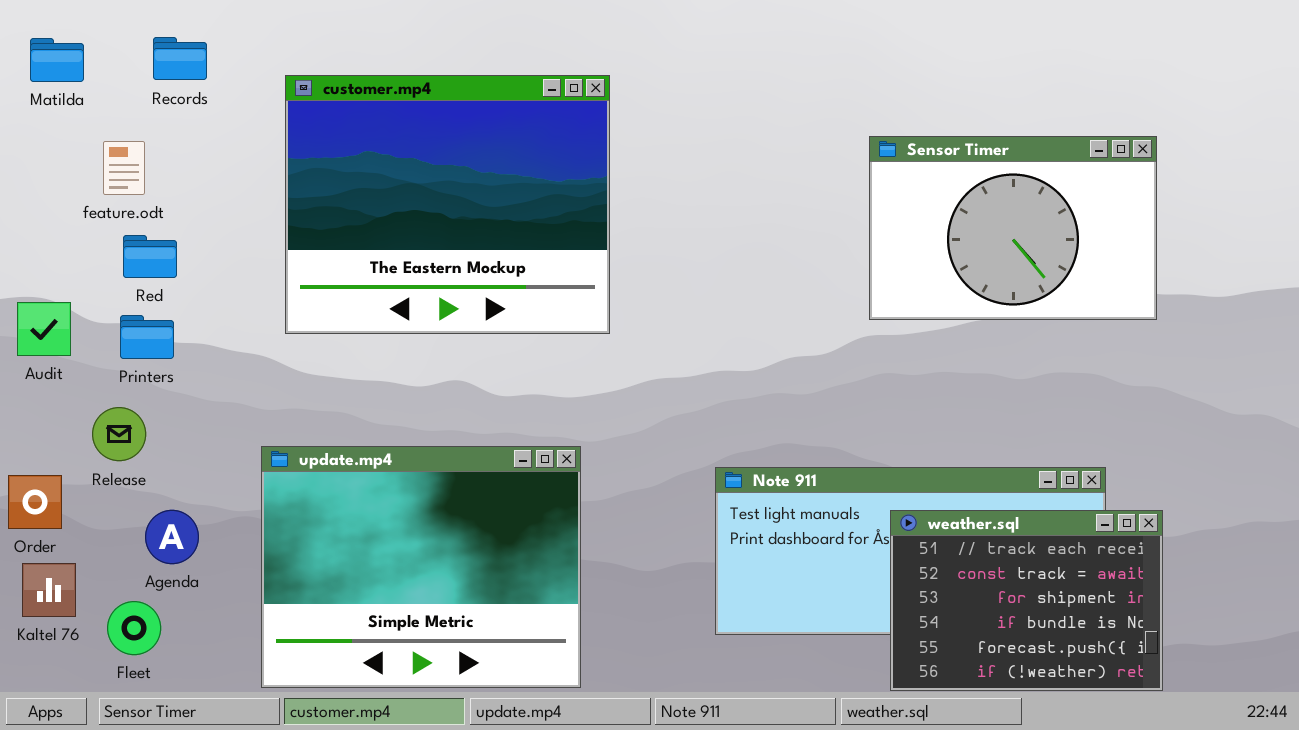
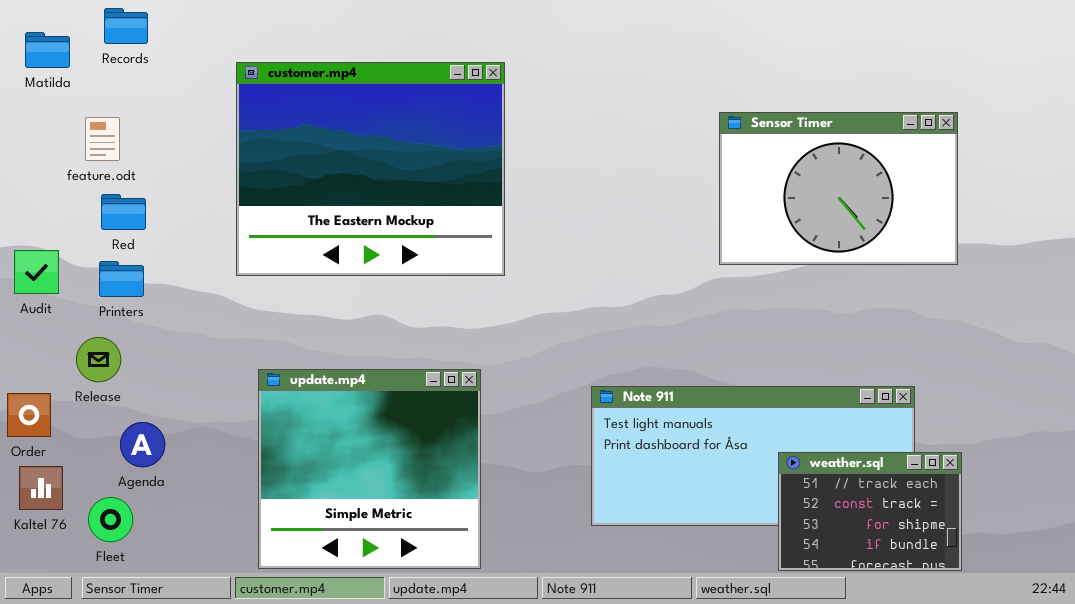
Records: [153,37,207,80] -> [104,8,148,44], moved
update.mp4: [261,446,581,688] -> [258,369,481,569], resized
weather.sql: [890,510,1163,691] -> [778,452,962,571], resized

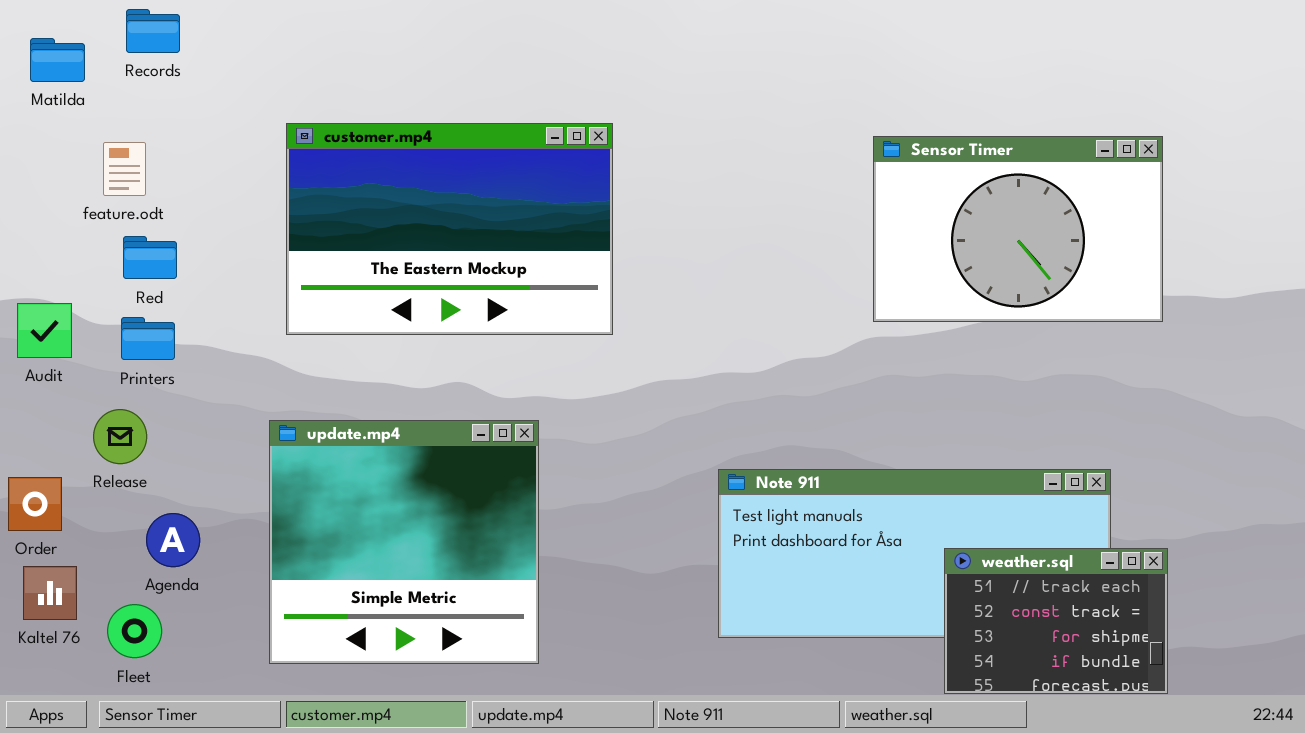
customer.mp4: [236,62,505,276] -> [286,123,613,335], resized
update.mp4: [258,369,481,569] -> [269,420,539,664], moved

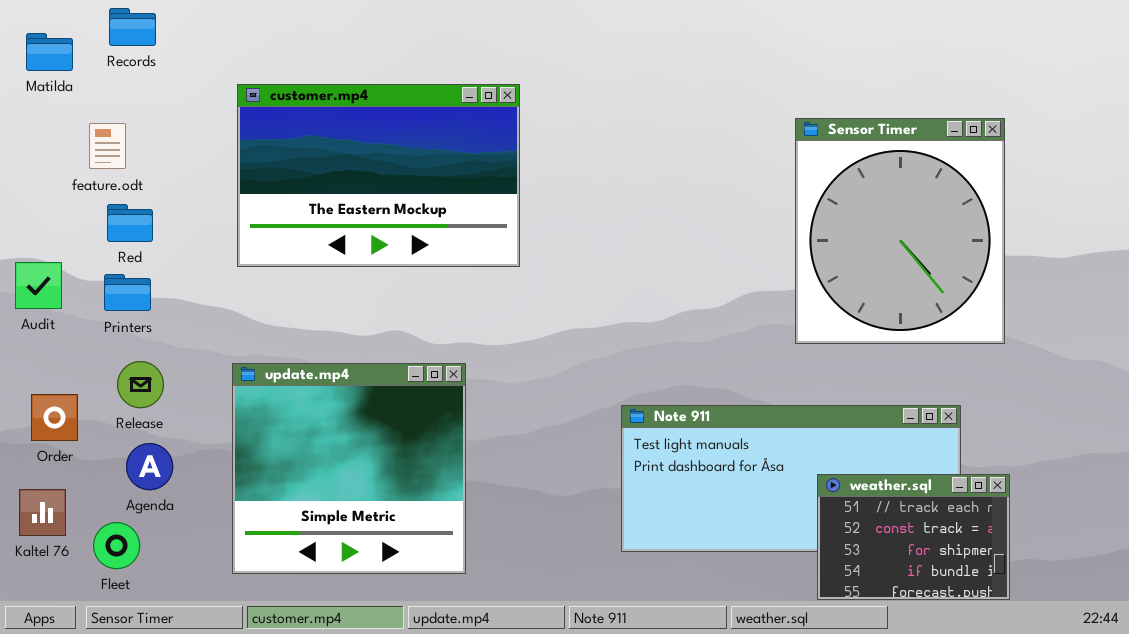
customer.mp4: [286,123,613,335] -> [237,84,520,267], moved
Sensor Timer: [873,136,1163,322] -> [795,118,1005,344], resized
Release: [93,409,147,464] -> [117,361,164,408], moved
Order: [8,477,62,531] -> [31,394,78,441], moved

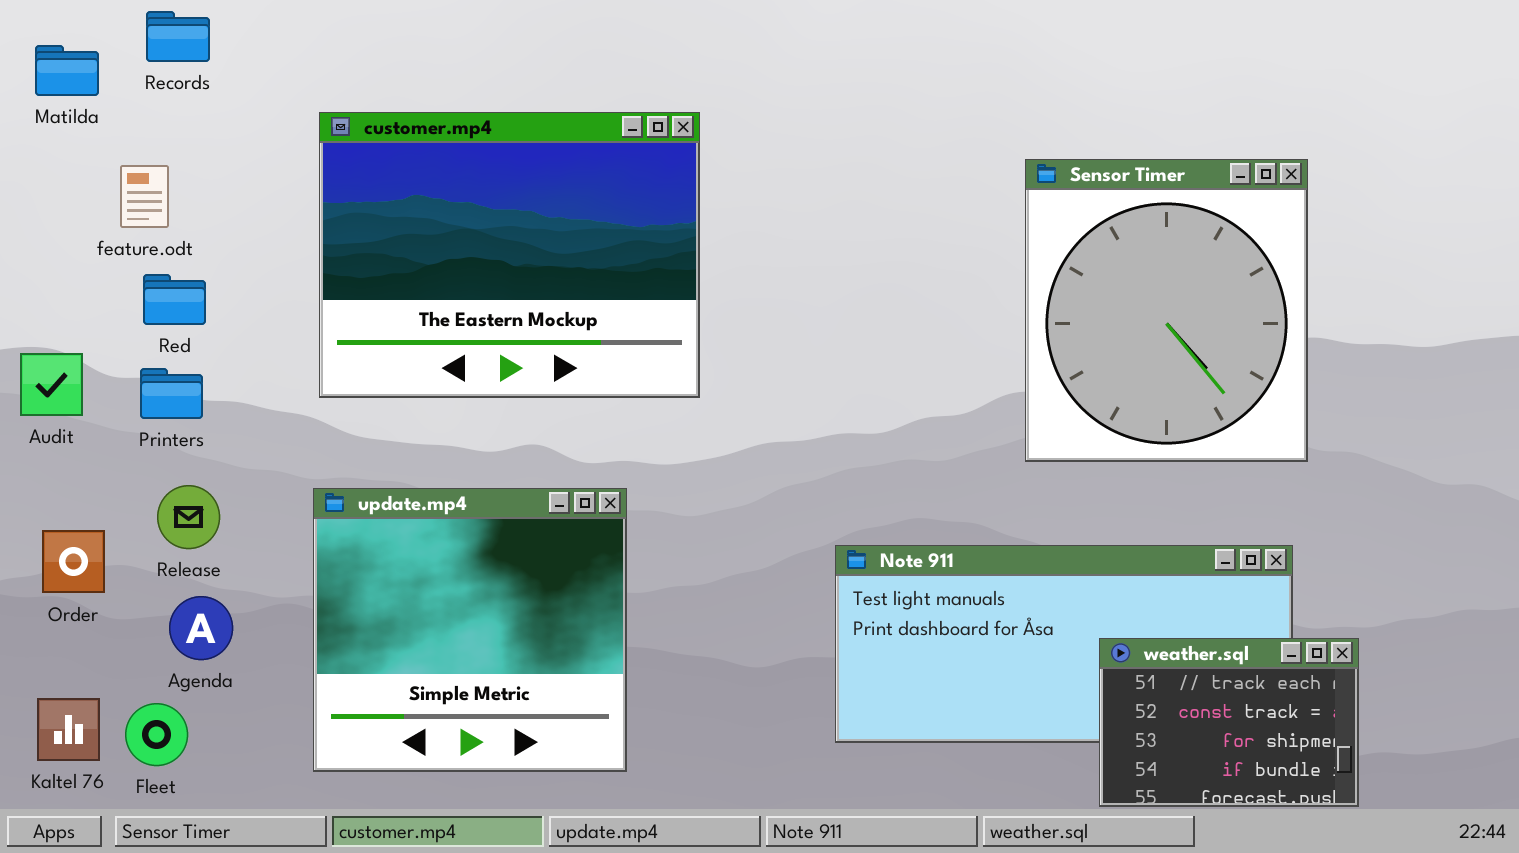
customer.mp4: [237,84,520,267] -> [319,112,700,398], resized
Sensor Timer: [795,118,1005,344] -> [1025,159,1308,462], moved
Kaltel 76: [19,489,66,536] -> [37,698,100,761], moved

